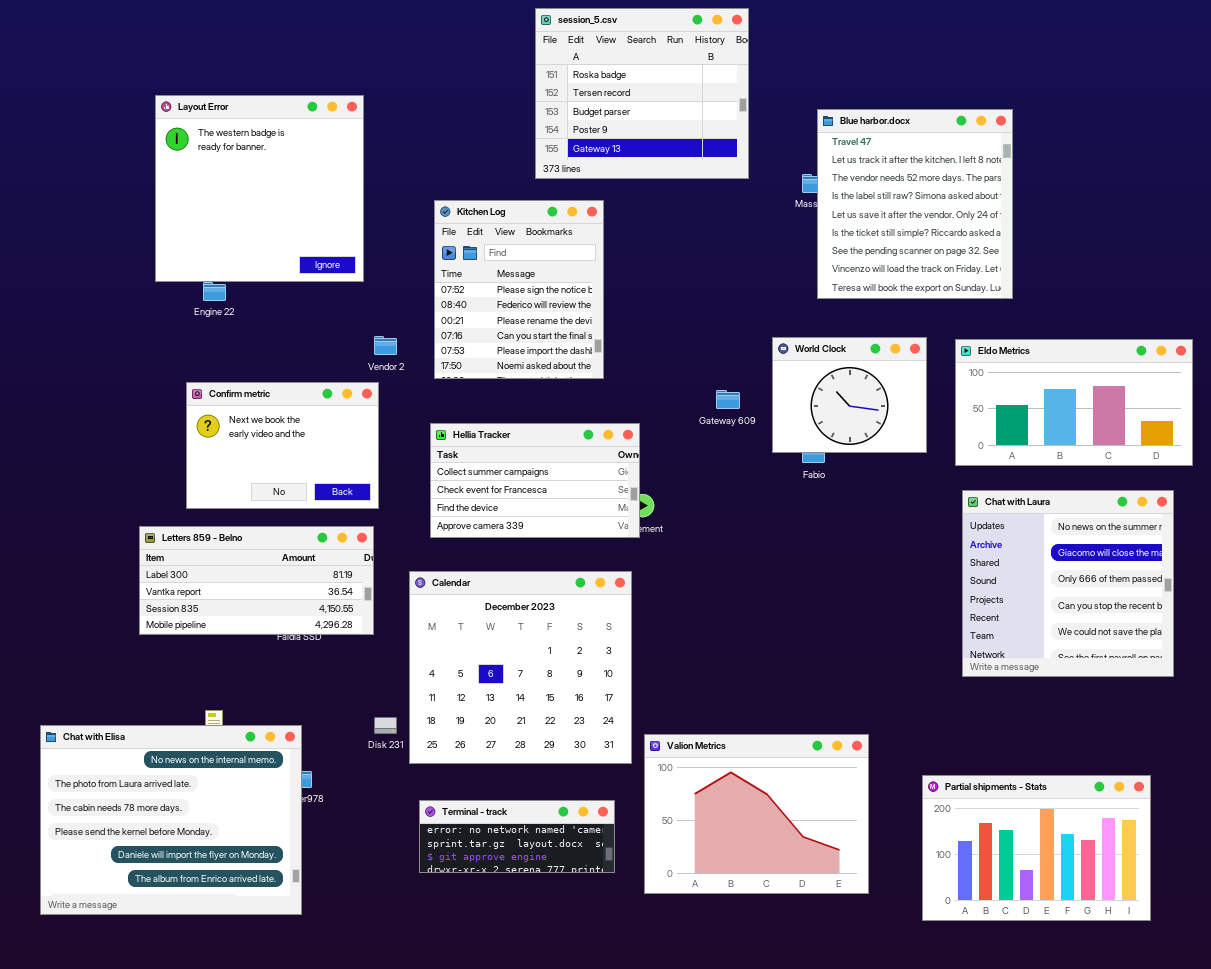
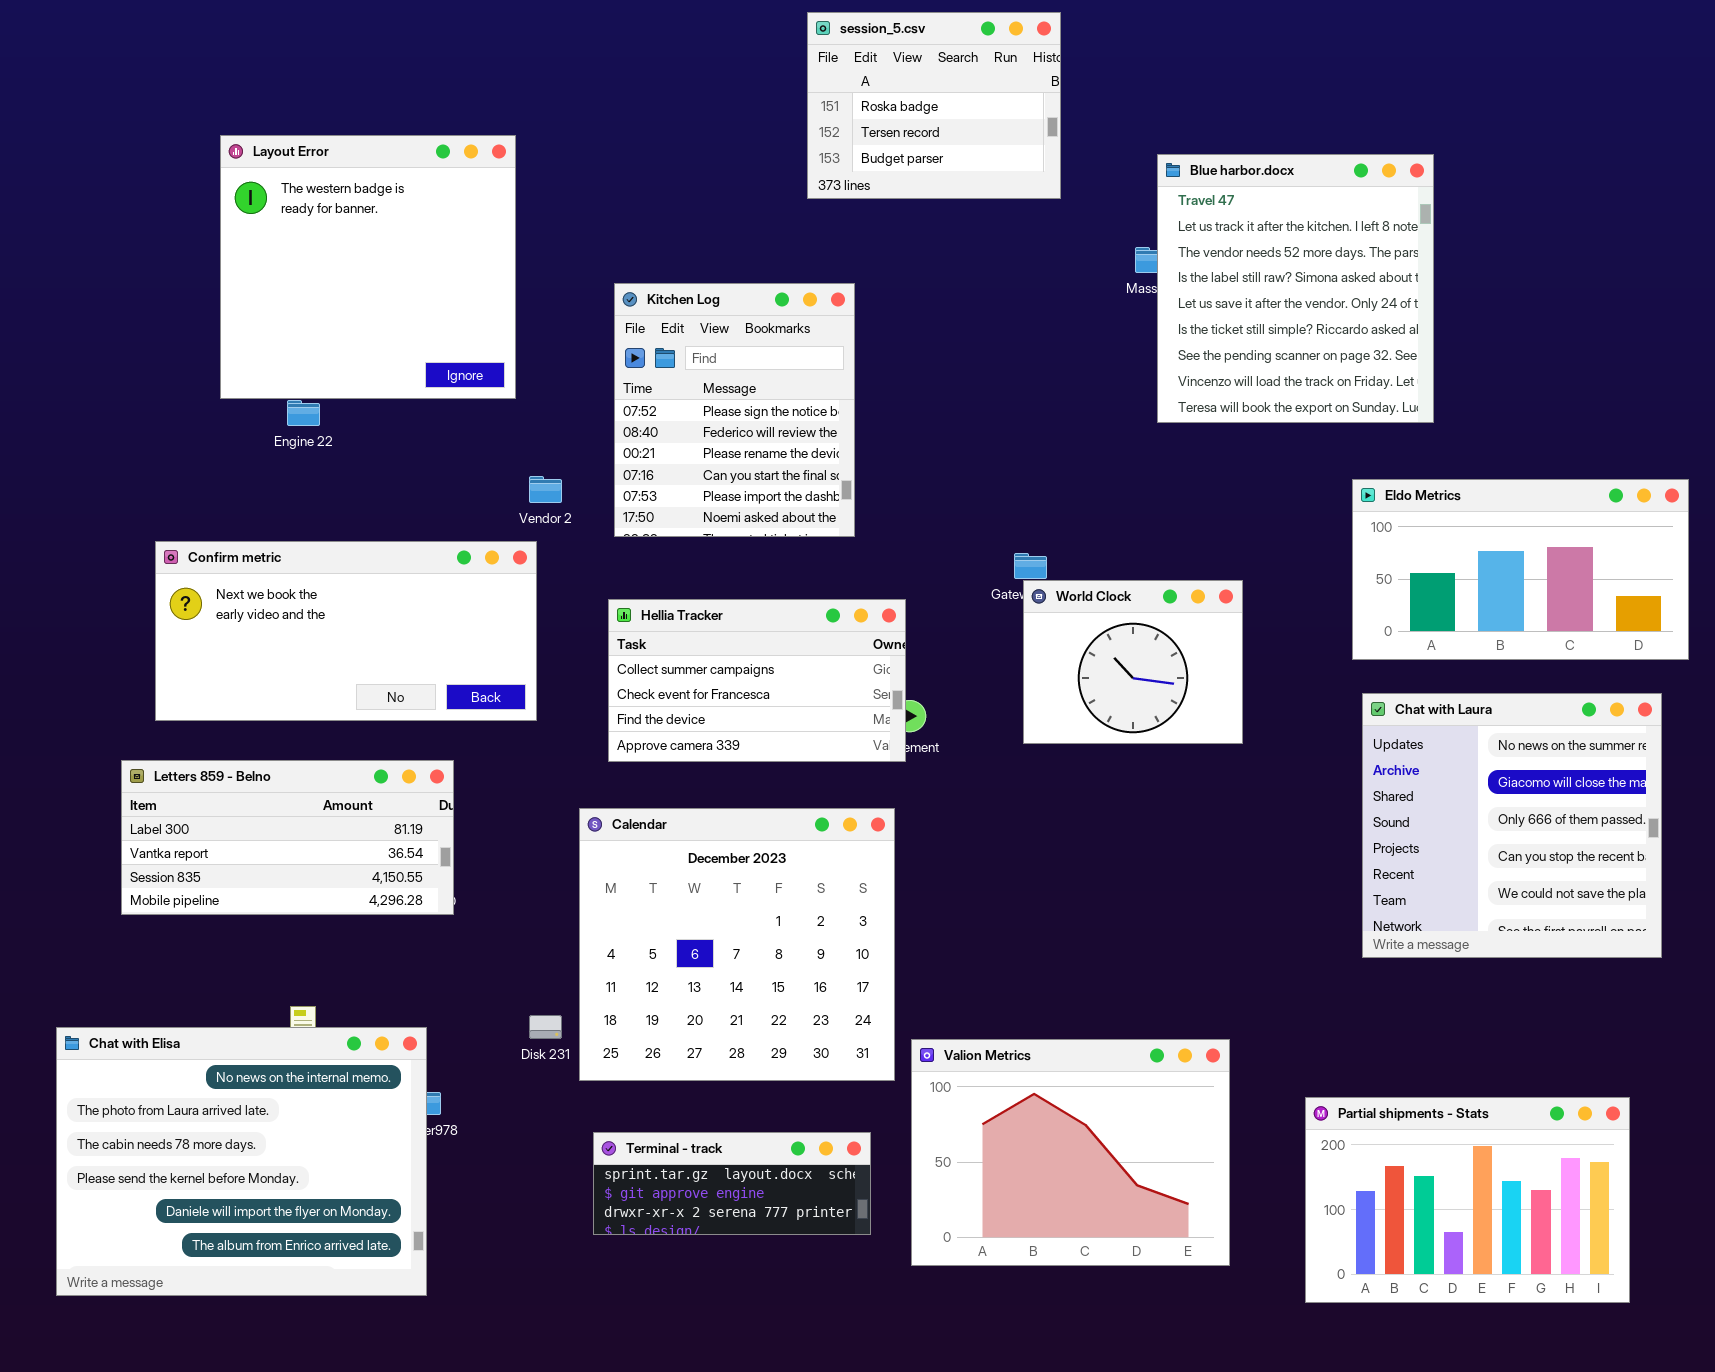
session_5.csv: [535,8,749,179] -> [807,12,1061,199], resized
World Clock: [772,337,927,453] -> [1023,580,1243,744], moved
Confirm metric: [186,382,379,509] -> [155,541,537,721], resized
Letters 859 - Belno: [139,526,374,635] -> [121,760,454,915], moved
Terminal - track: [419,800,615,873] -> [593,1132,871,1235], scrolled down 1 row

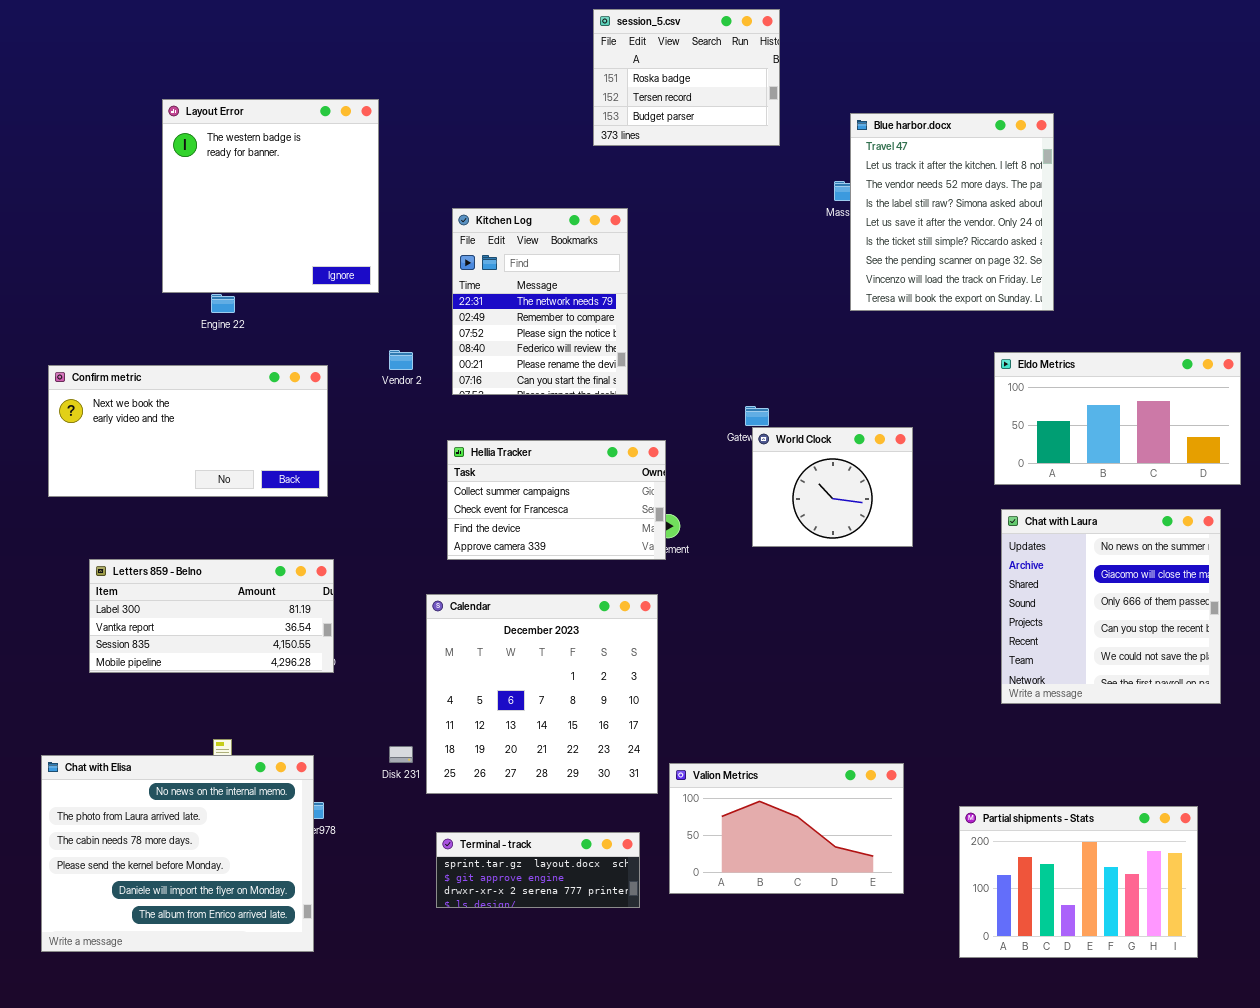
Kitchen Log: [614,283,855,537] -> [452,208,628,395], scrolled up 2 rows
Confirm metric: [155,541,537,721] -> [48,365,328,497], moved
Valion Metrics: [911,1039,1230,1266] -> [669,763,904,894], resized

